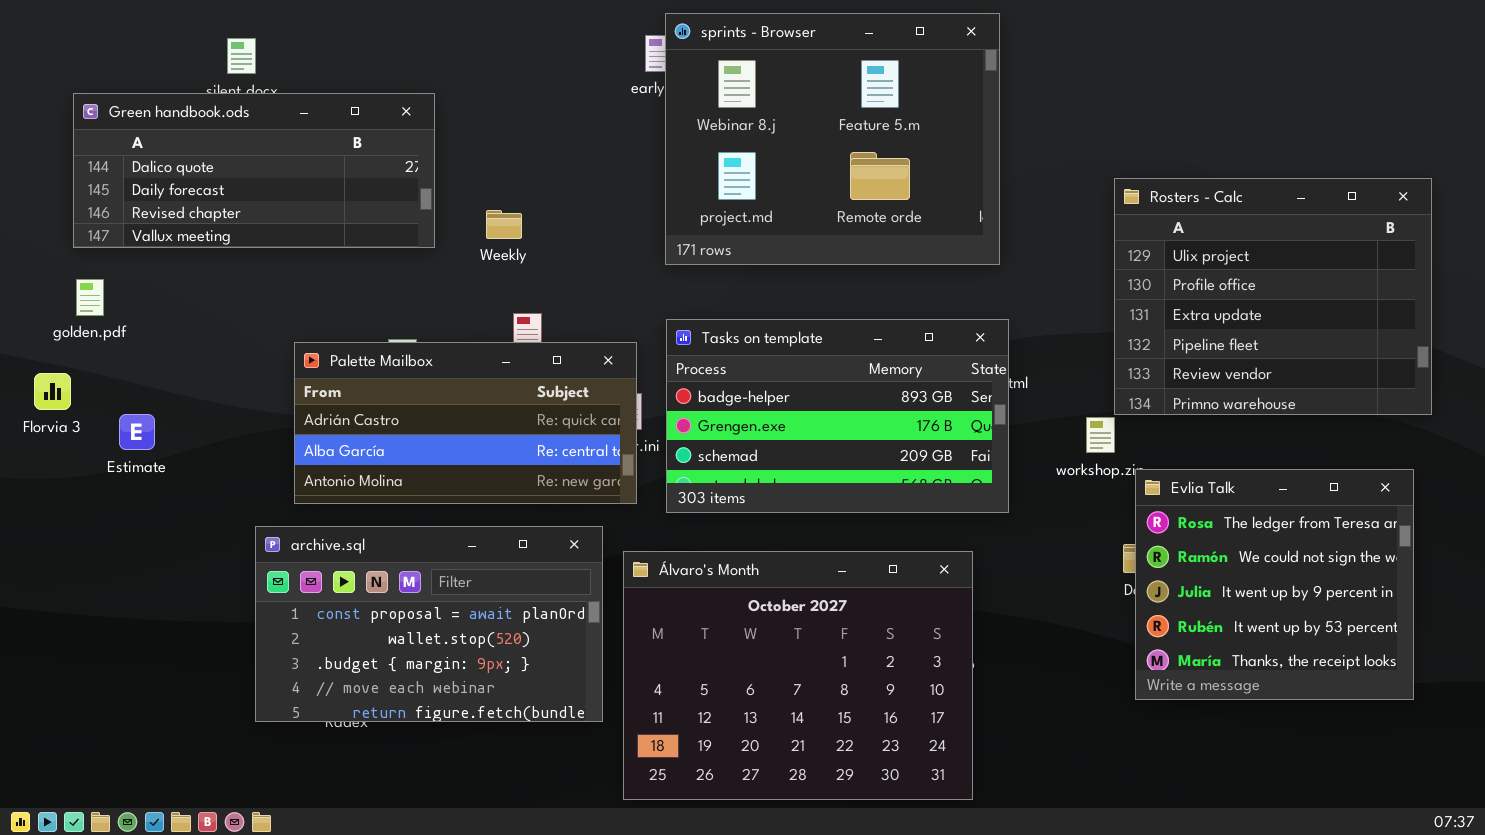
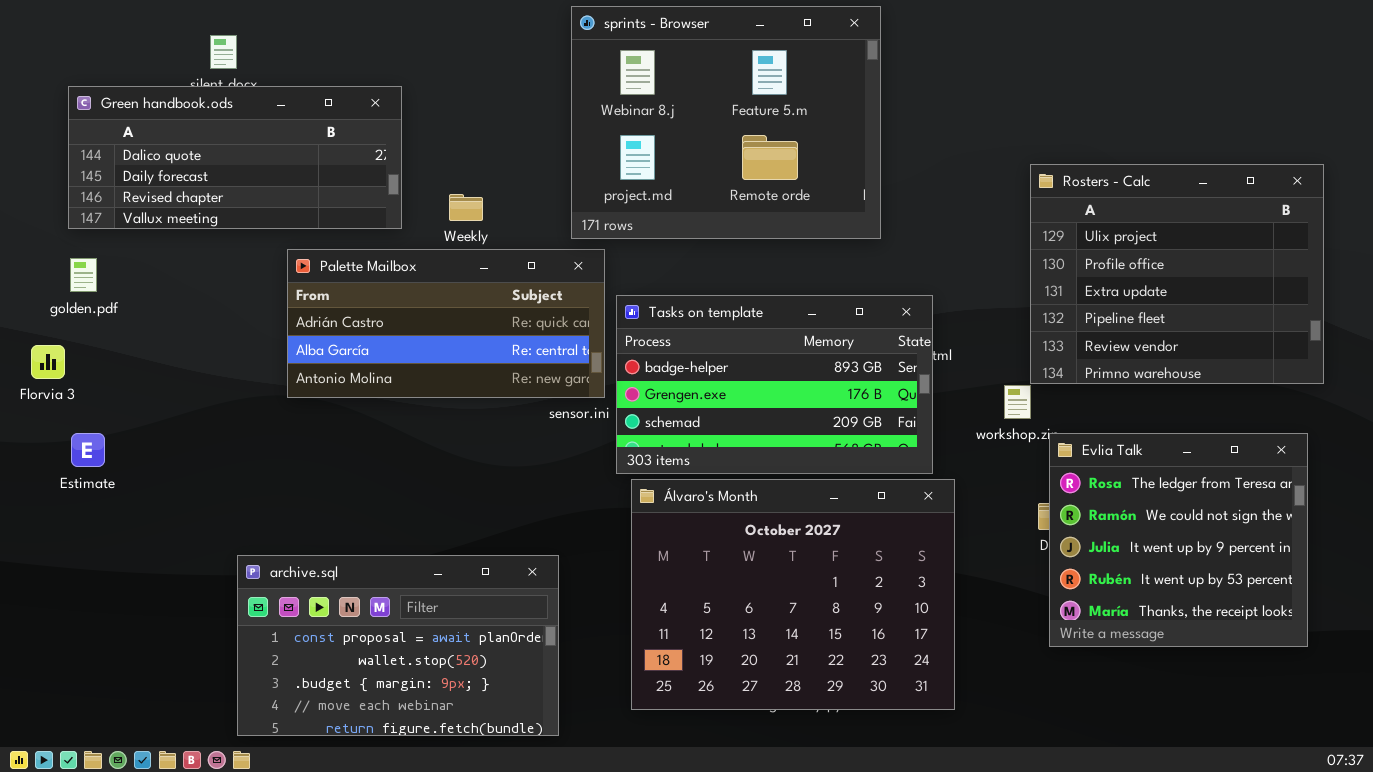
sprints - Browser: [665,13,1000,265] -> [571,6,881,239], moved
Palette Mailbox: [294,342,637,504] -> [287,249,605,398], moved
Estimate: [119,414,155,450] -> [71,433,105,467], moved
archive.sql: [255,526,603,722] -> [237,555,559,736], moved
Álvaro's Month: [623,551,973,800] -> [631,479,955,710], moved

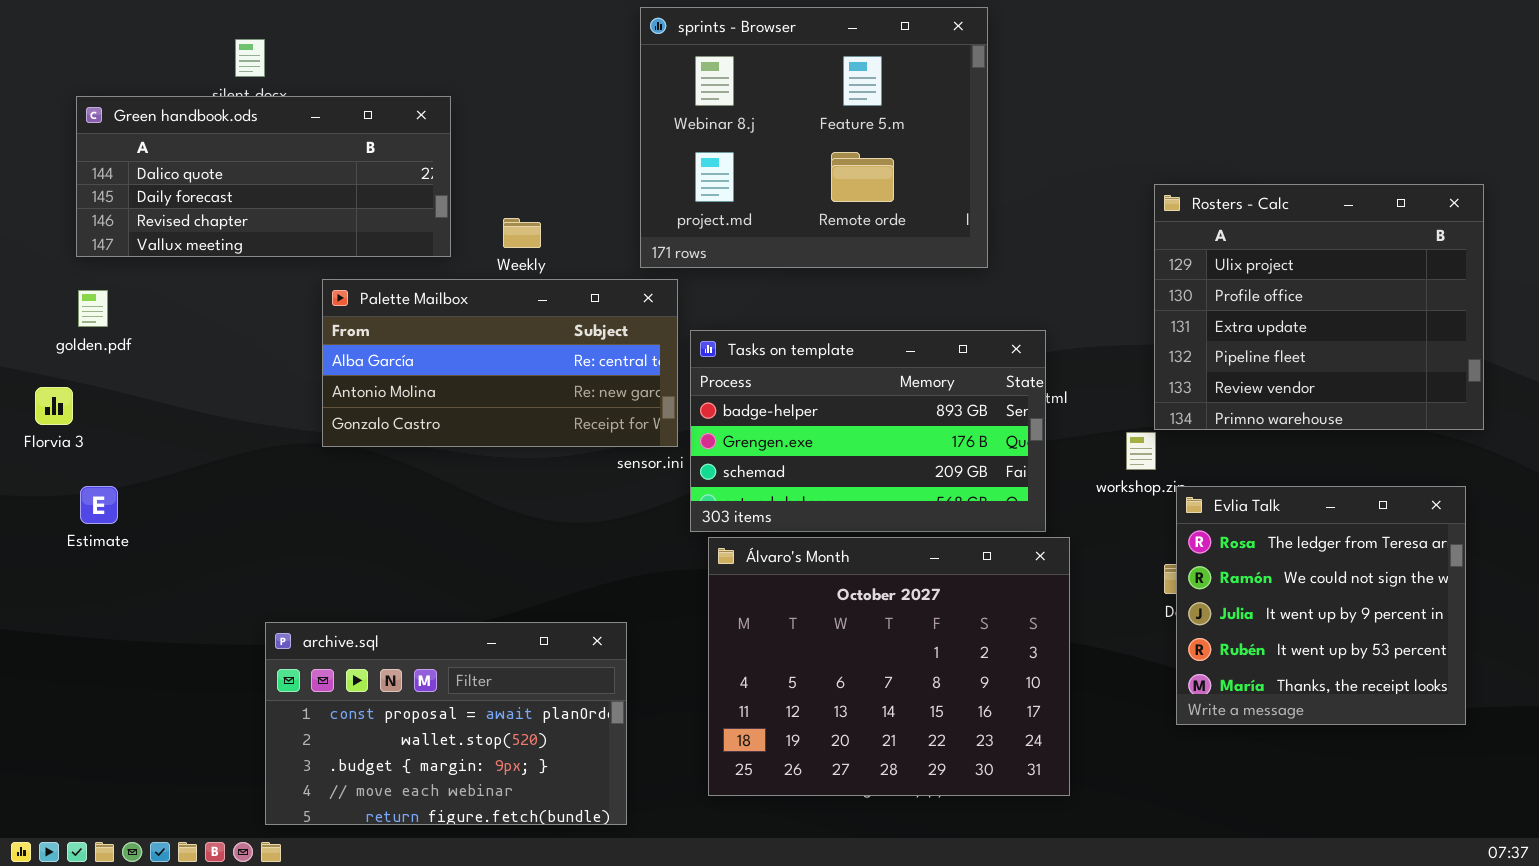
Palette Mailbox: [287,249,605,398] -> [322,279,678,447], scrolled down 1 row

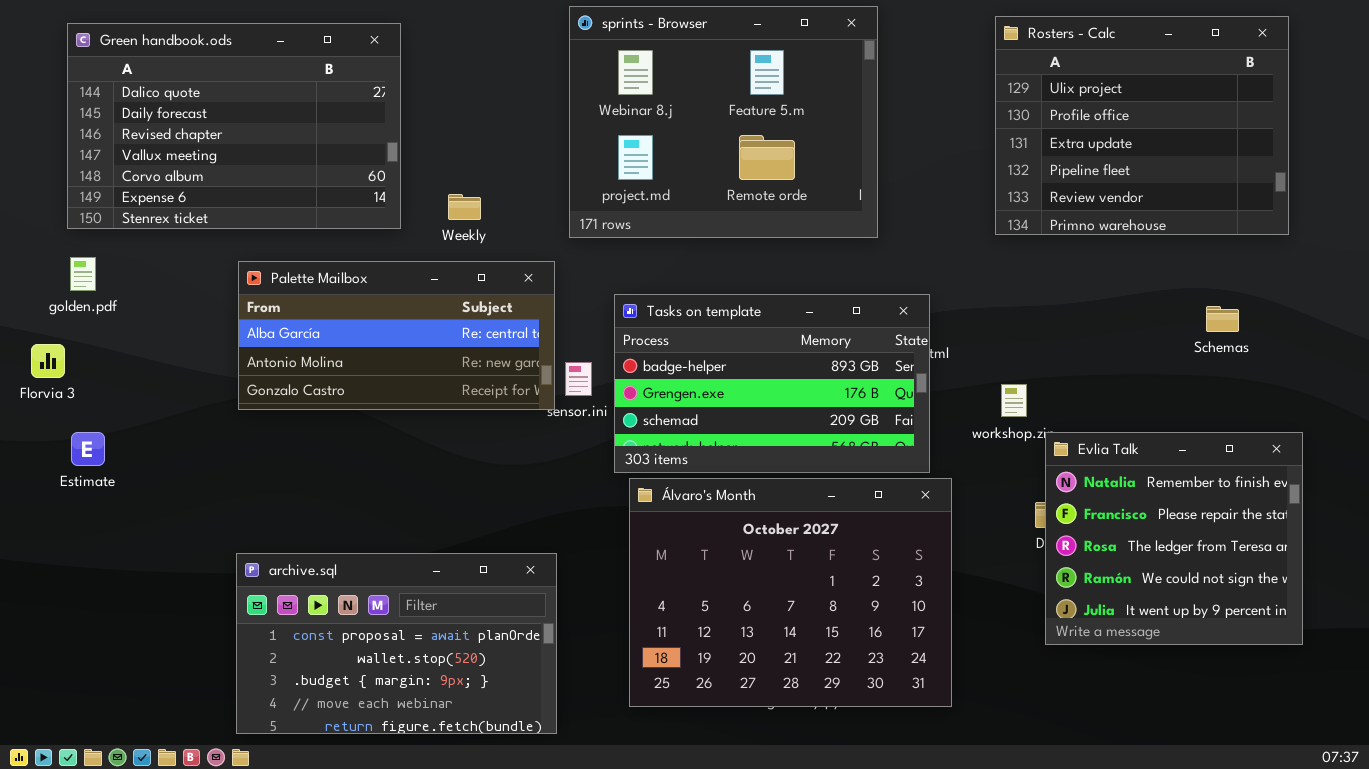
Green handbook.ods: [76,96,451,257] -> [67,23,401,229], resized
Rosters - Calc: [1154,184,1484,430] -> [995,16,1289,235], moved
Palette Mailbox: [322,279,678,447] -> [238,261,555,410], moved
Evlia Talk: [1176,486,1466,725] -> [1045,432,1303,645], scrolled up 2 rows

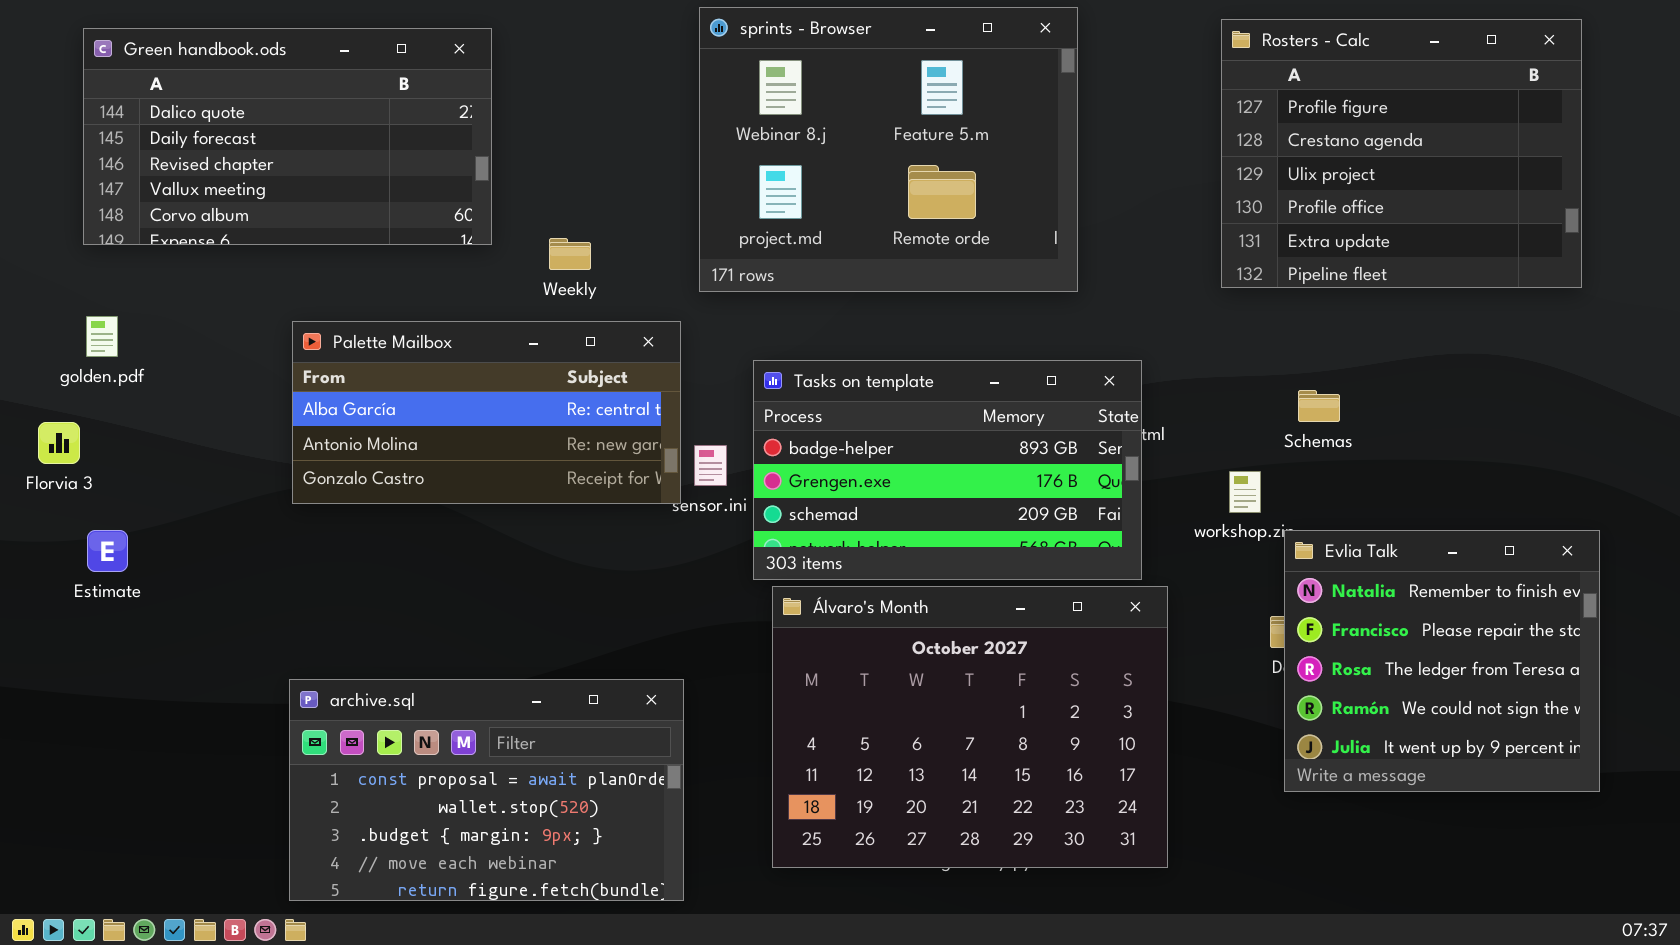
Rosters - Calc: [995,16,1289,235] -> [1221,19,1582,288], scrolled up 2 rows
Green handbook.ods: [67,23,401,229] -> [83,28,492,245], resized
Schemas: [1206,306,1239,332] -> [1298,390,1340,422], moved

